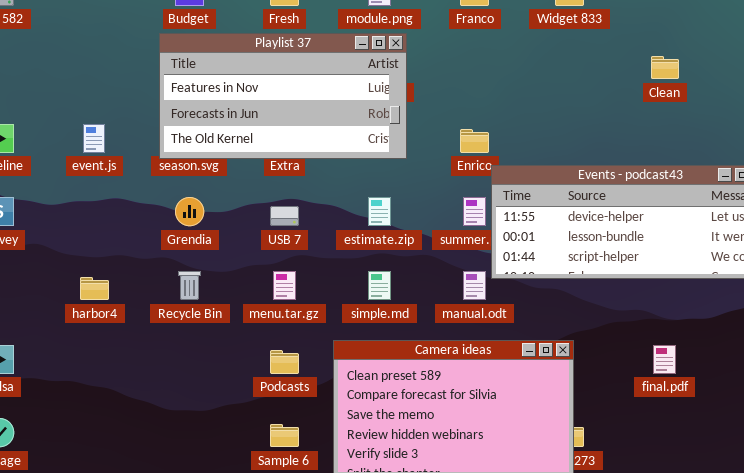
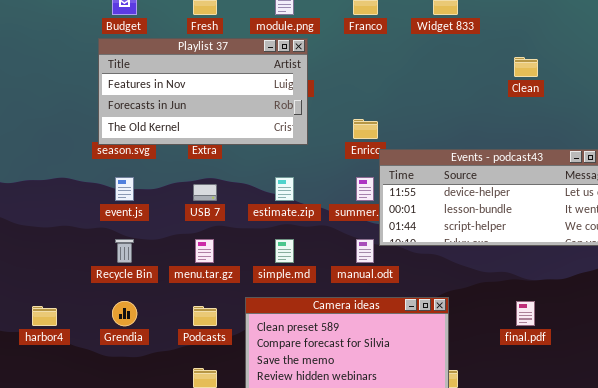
event.js: [83,124,105,153] -> [115,177,134,201], moved
Grendia: [175,197,204,226] -> [112,301,137,326], moved
harbor4: [80,277,109,300] -> [32,306,57,326], moved

